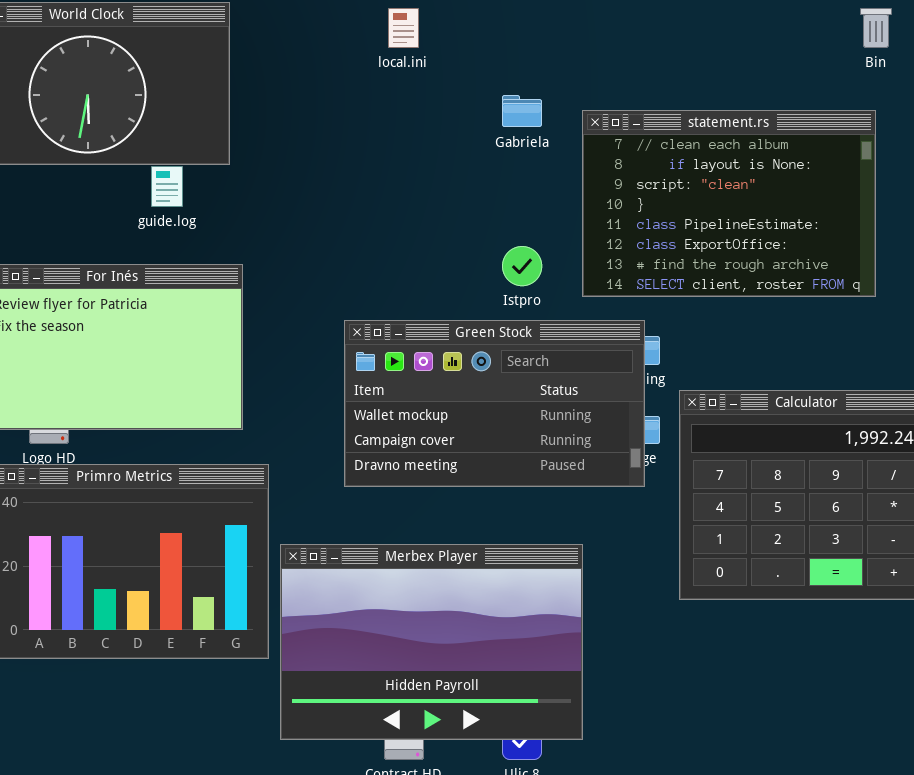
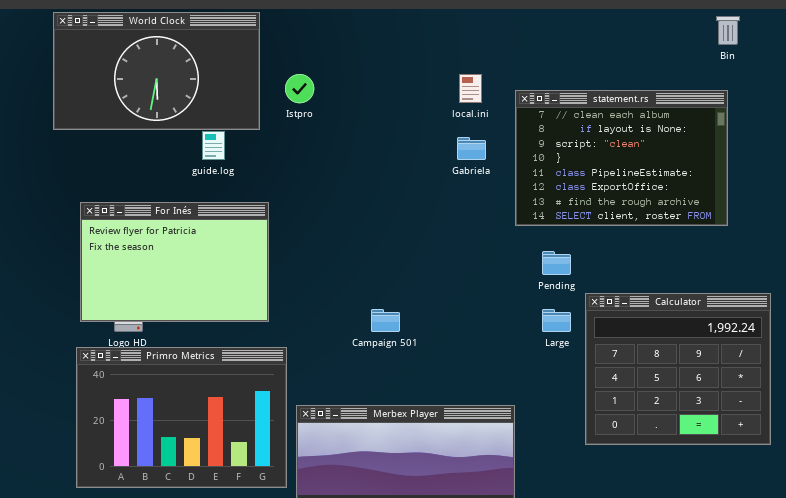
local.ini: [388,8,419,48] -> [459,74,482,103], moved
Gabriela: [502,95,542,127] -> [457,137,486,160], moved
Istpro: [502,246,542,286] -> [285,74,314,103], moved
Green Stock: [344,320,645,487] -> none, closed

